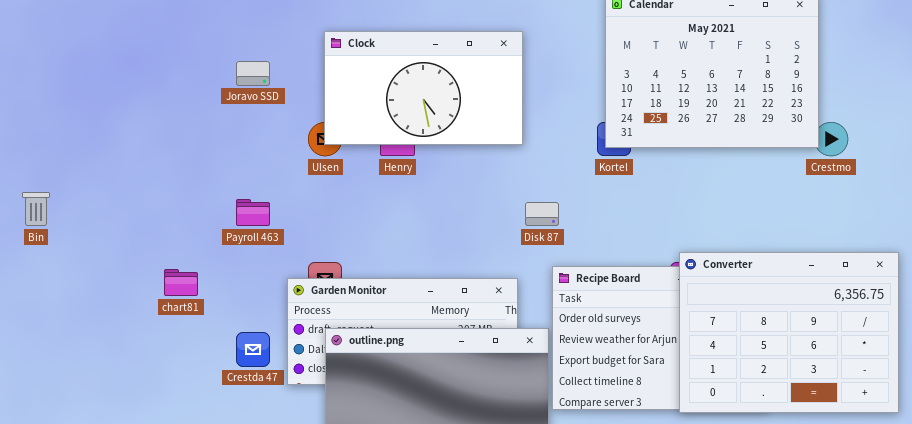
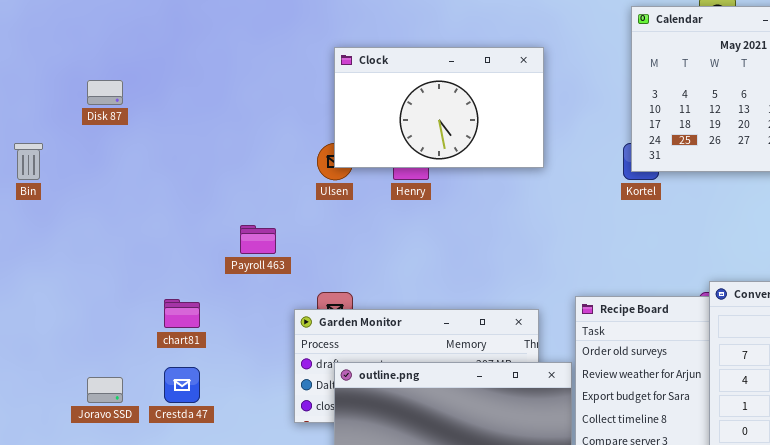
Joravo SSD: [236,61,270,86] -> [87,377,123,403], moved
Bin: [22,192,50,226] -> [14,143,43,180], moved
Disk 87: [525,202,559,226] -> [87,80,123,105], moved
Crestda 47: [236,332,270,367] -> [164,367,200,403], moved

